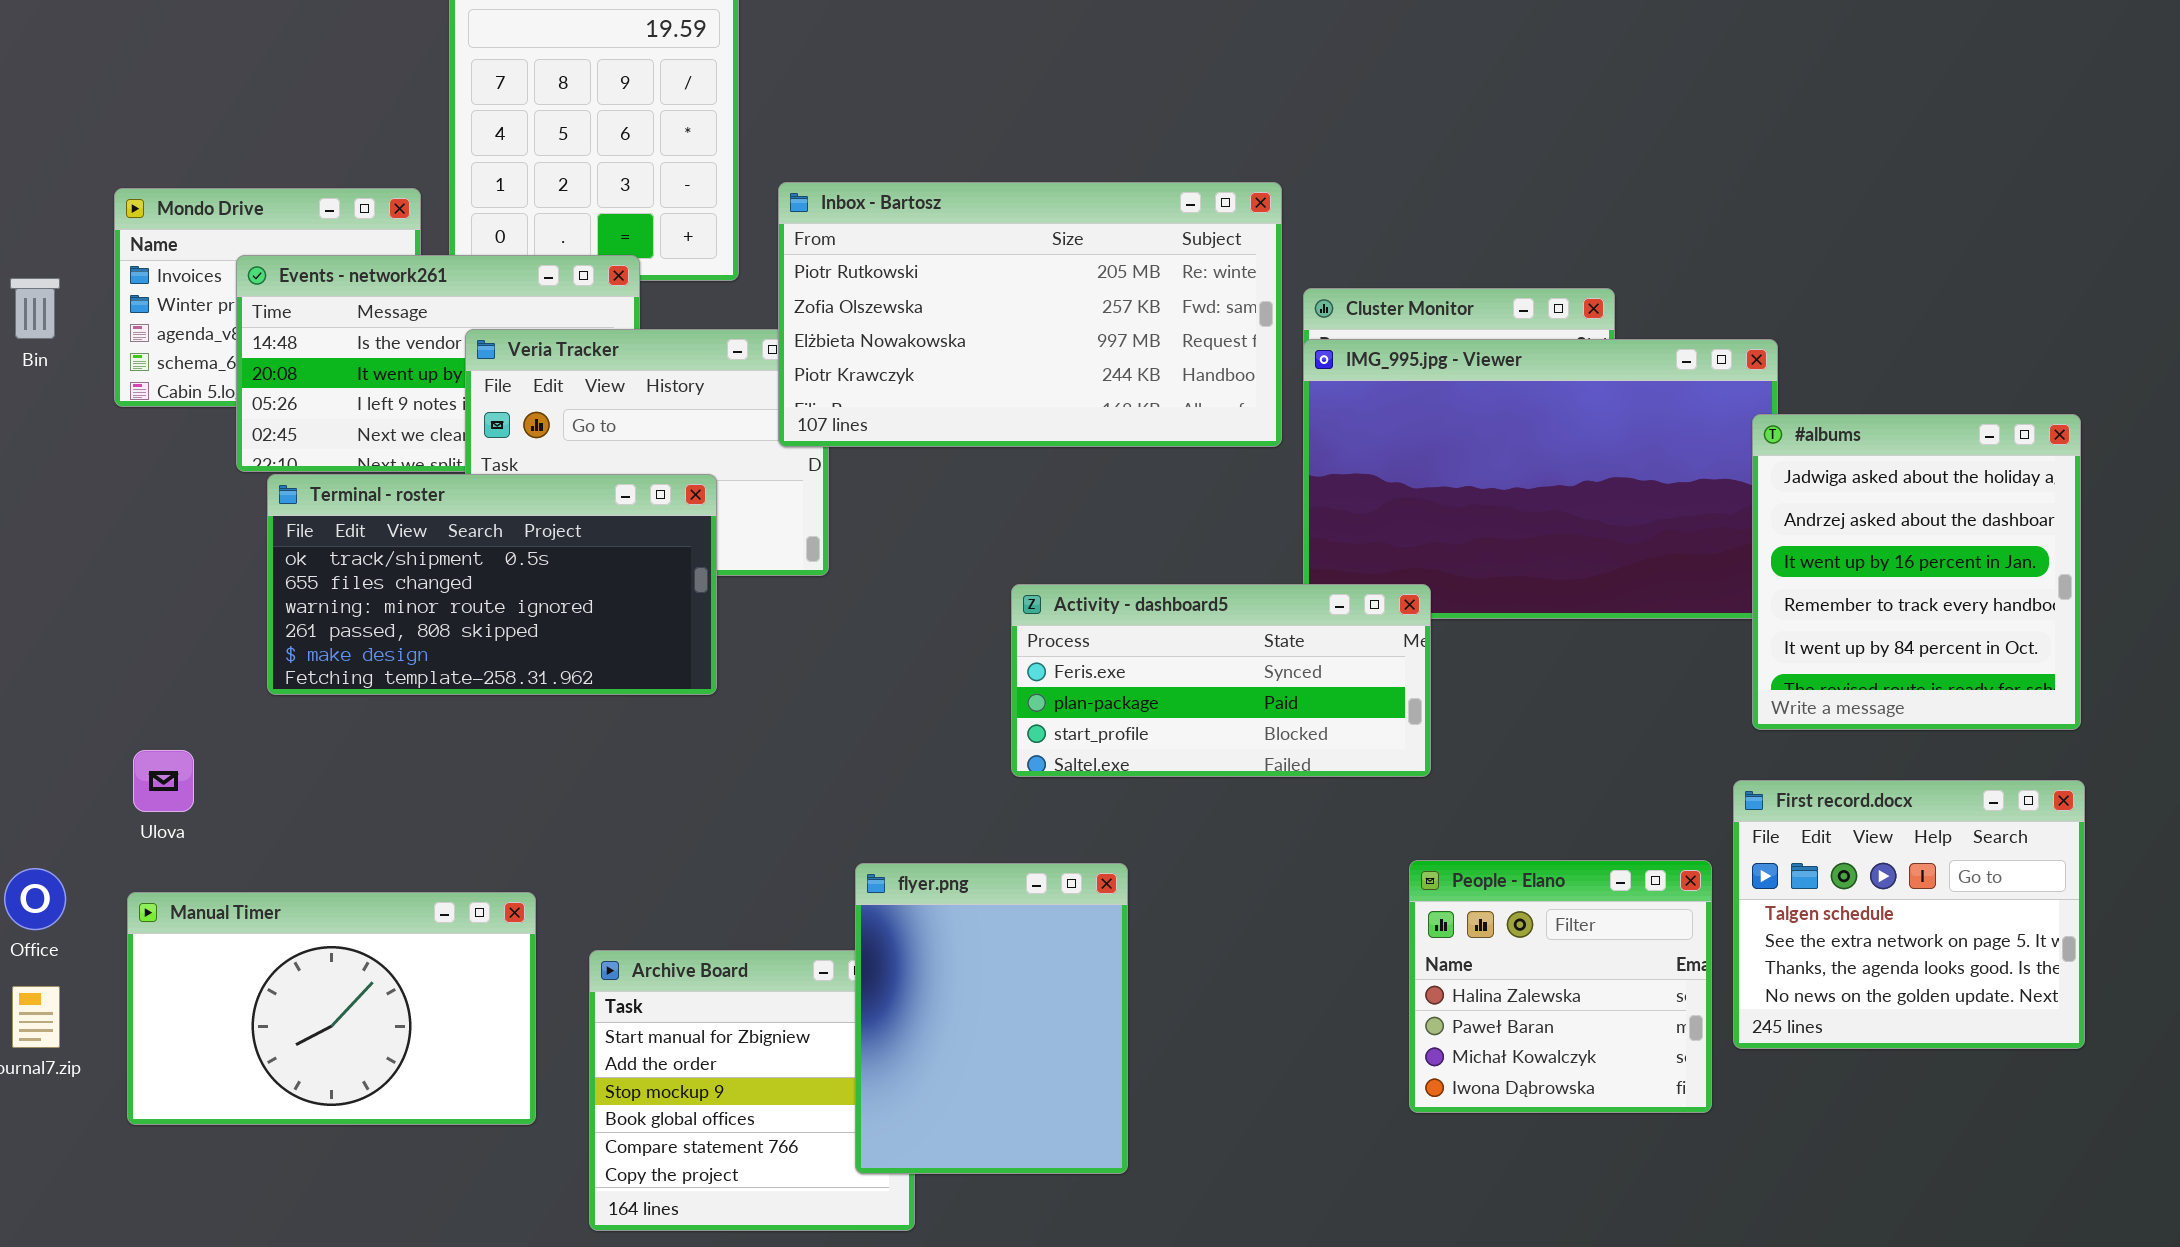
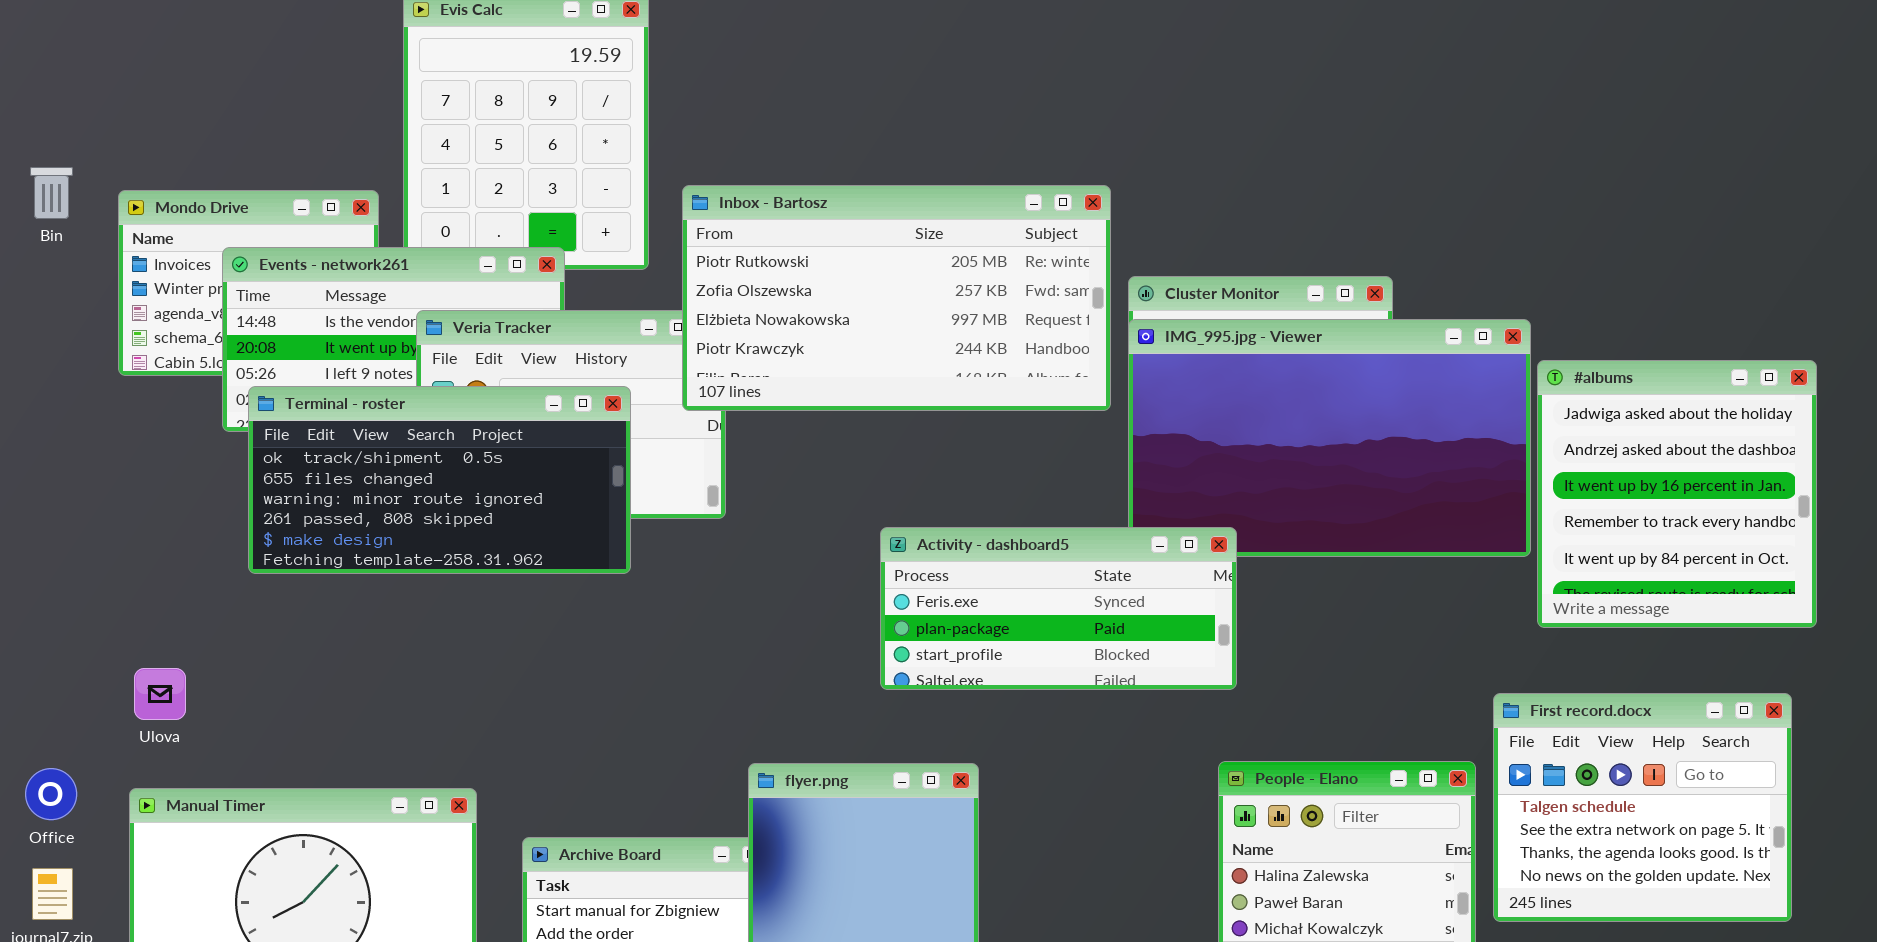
Bin: [10,278,60,339] -> [30,167,73,219], moved
#albums: [1752,414,2081,730] -> [1537,360,1817,628], moved
Terminal - roster: [267,474,717,695] -> [248,386,631,574], moved

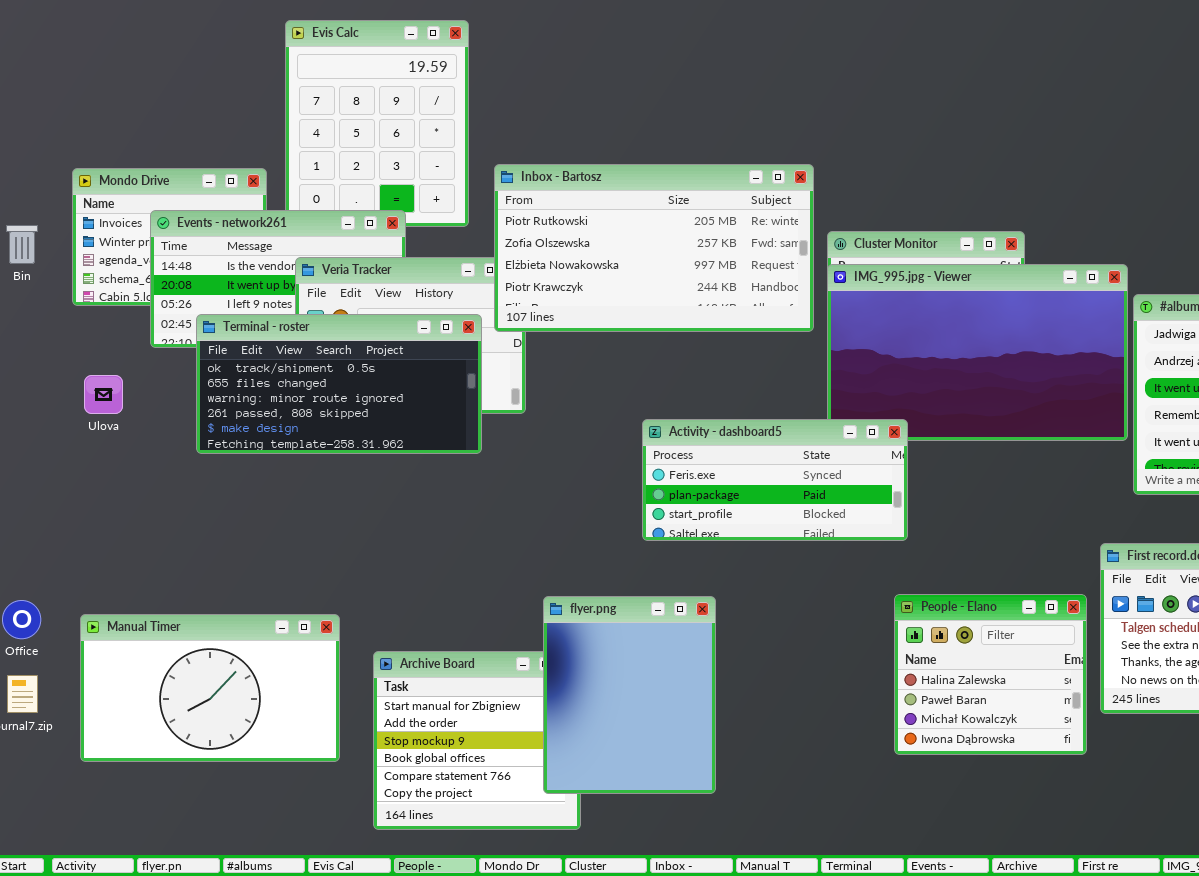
Bin: [30,167,73,219] -> [6,225,38,264], moved
Terminal - roster: [248,386,631,574] -> [196,314,482,454], moved
Ulova: [134,668,186,720] -> [84,375,123,414], moved

